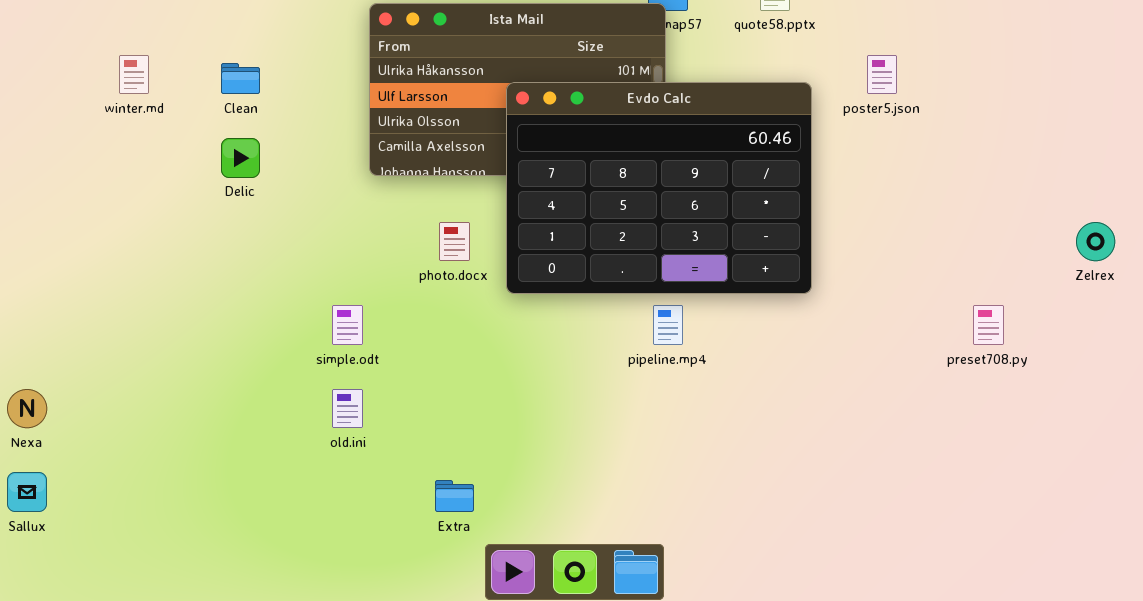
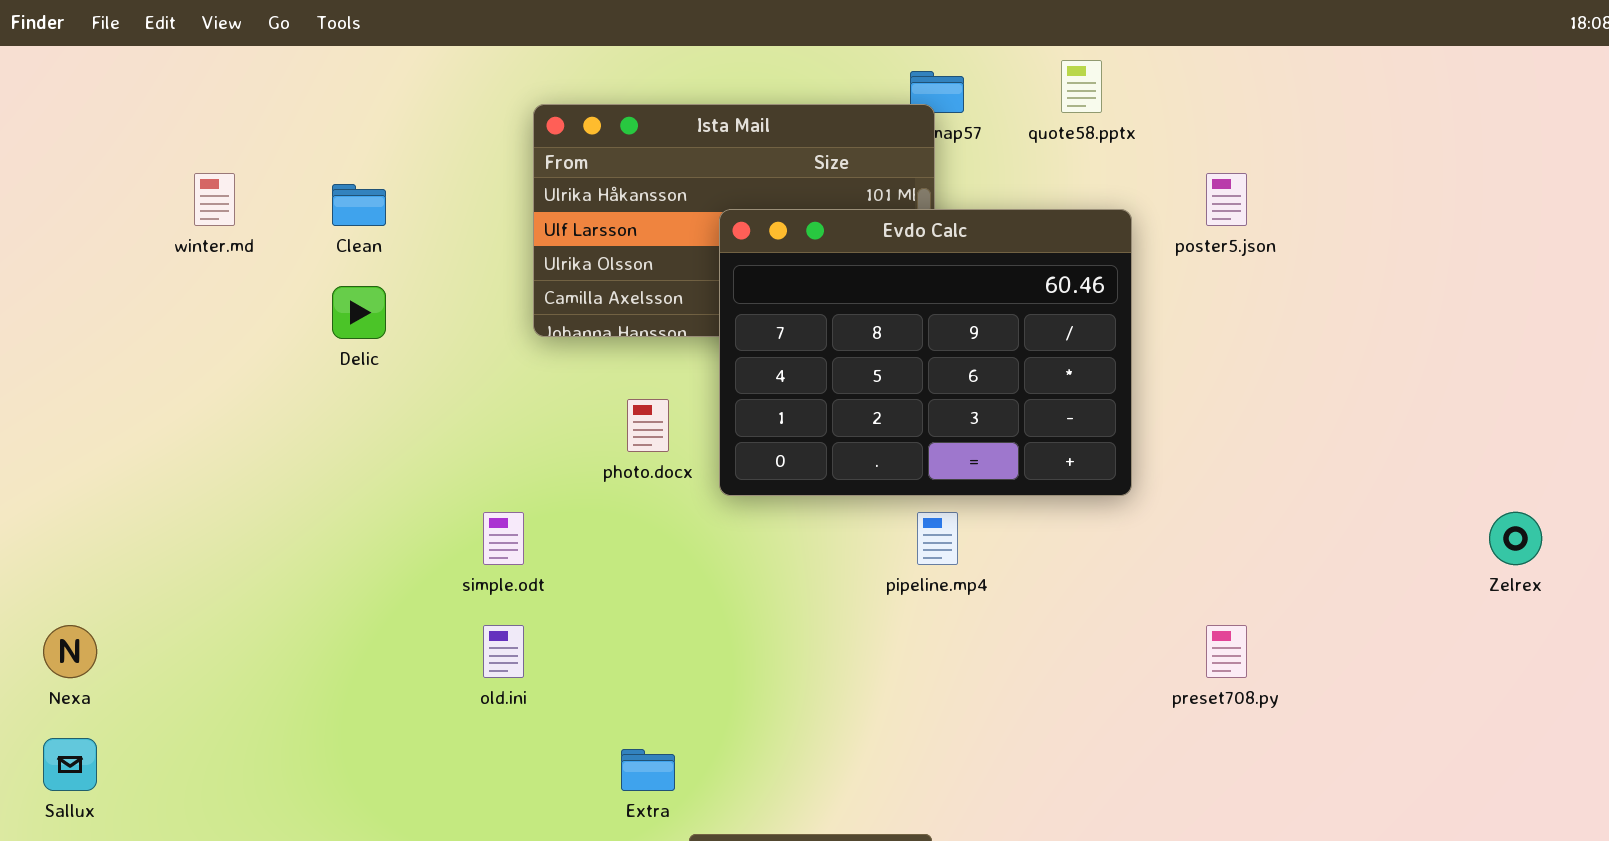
Zelrex: [1076,222,1115,261] -> [1489,512,1542,565], moved
preset708.py: [973,305,1004,345] -> [1206,625,1247,678], moved

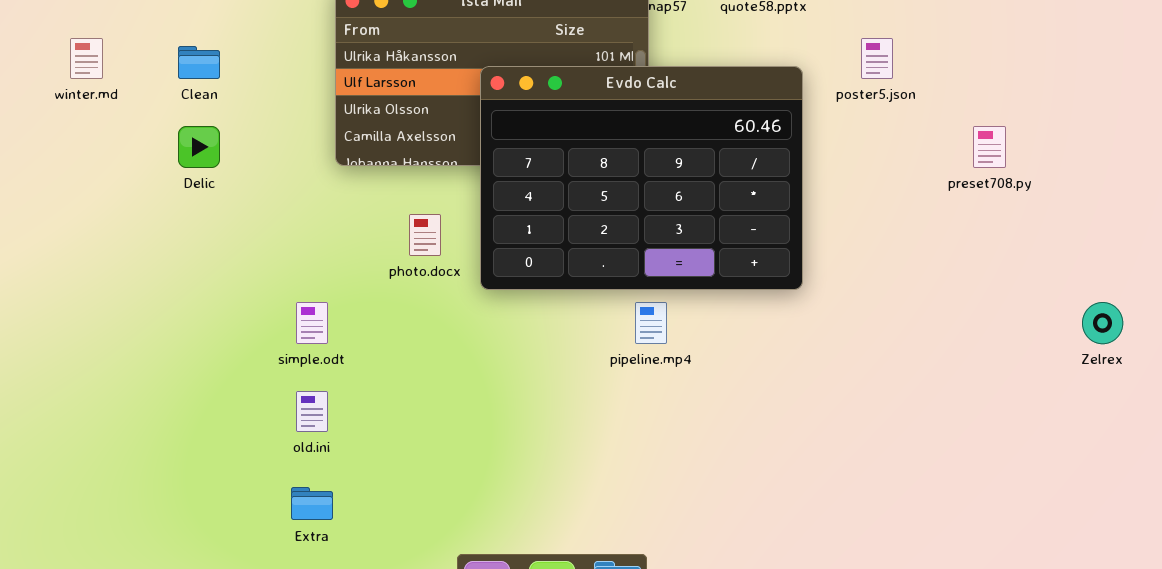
preset708.py: [1206,625,1247,678] -> [973,126,1006,168], moved
Extra: [621,749,675,791] -> [291,487,333,520], moved

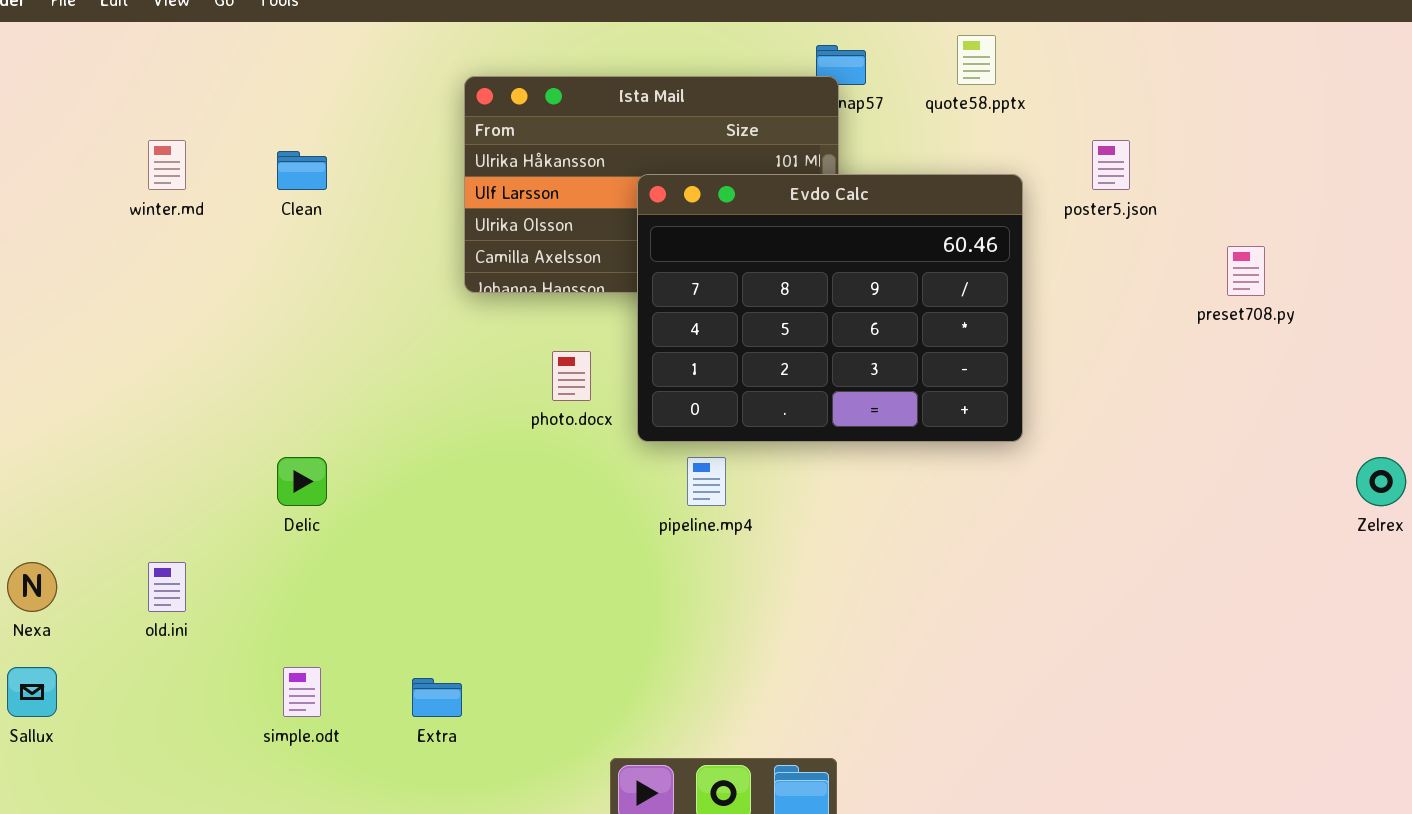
Delic: [178,126,220,168] -> [277,457,327,506], moved
simple.odt: [296,302,328,344] -> [283,667,321,717], moved
pipeline.mp4: [635,302,667,344] -> [687,457,726,506], moved
old.ini: [296,391,328,432] -> [148,562,186,612], moved

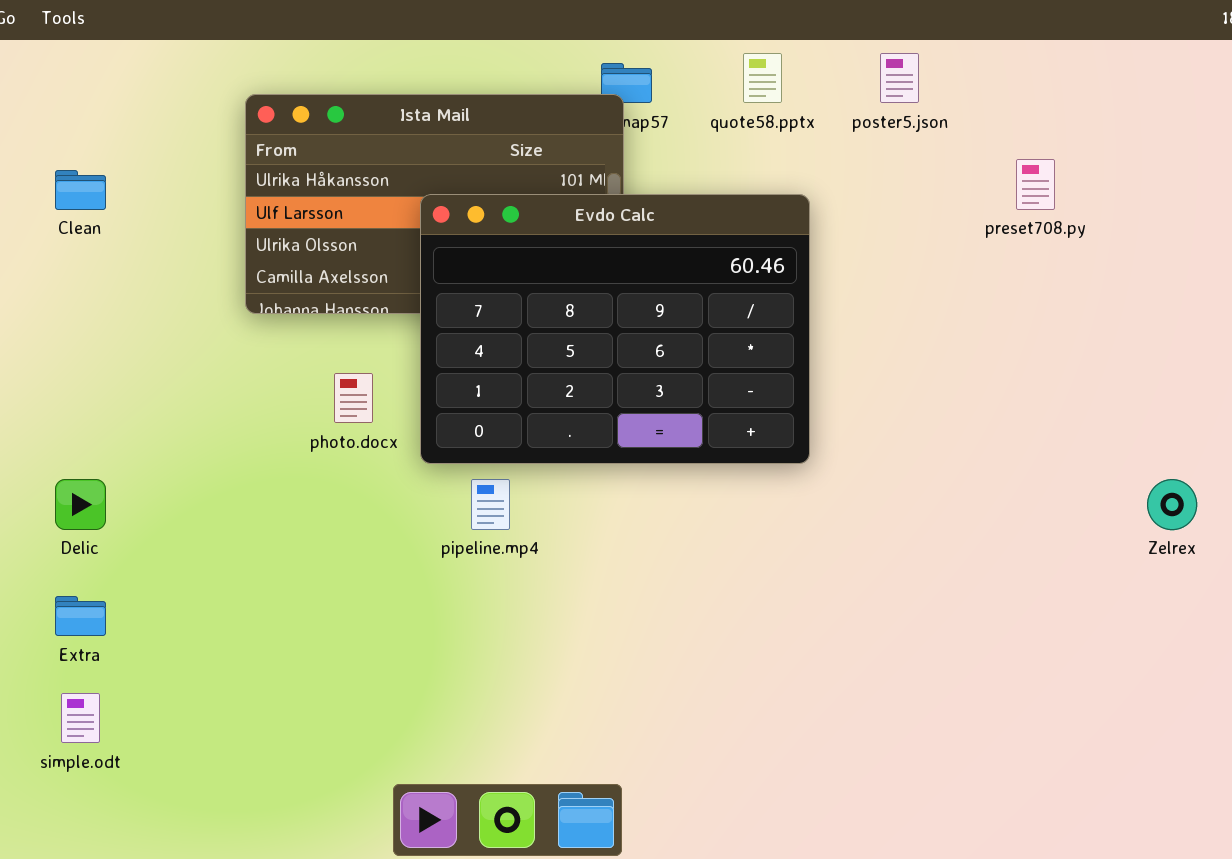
poster5.json: [1092,140,1130,190] -> [880,53,919,103], moved
preset708.py: [1227,246,1265,296] -> [1016,159,1055,210], moved
Extra: [412,678,462,717] -> [55,596,106,636], moved

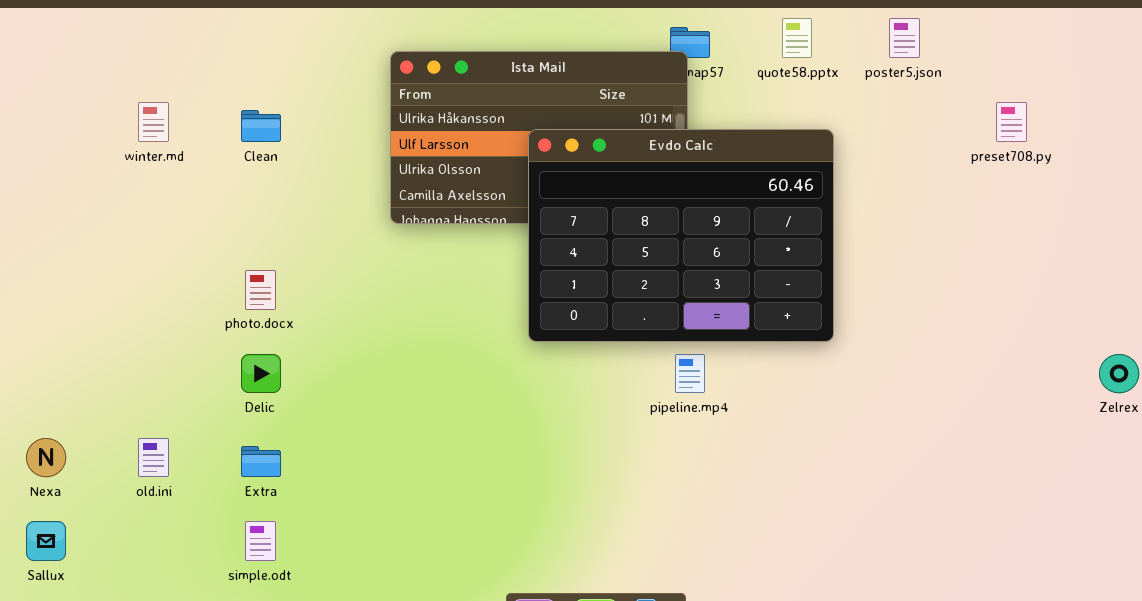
photo.docx: [334,373,373,423] -> [245,270,276,310], moved
pipeline.mp4: [471,479,510,530] -> [675,354,705,393], moved

